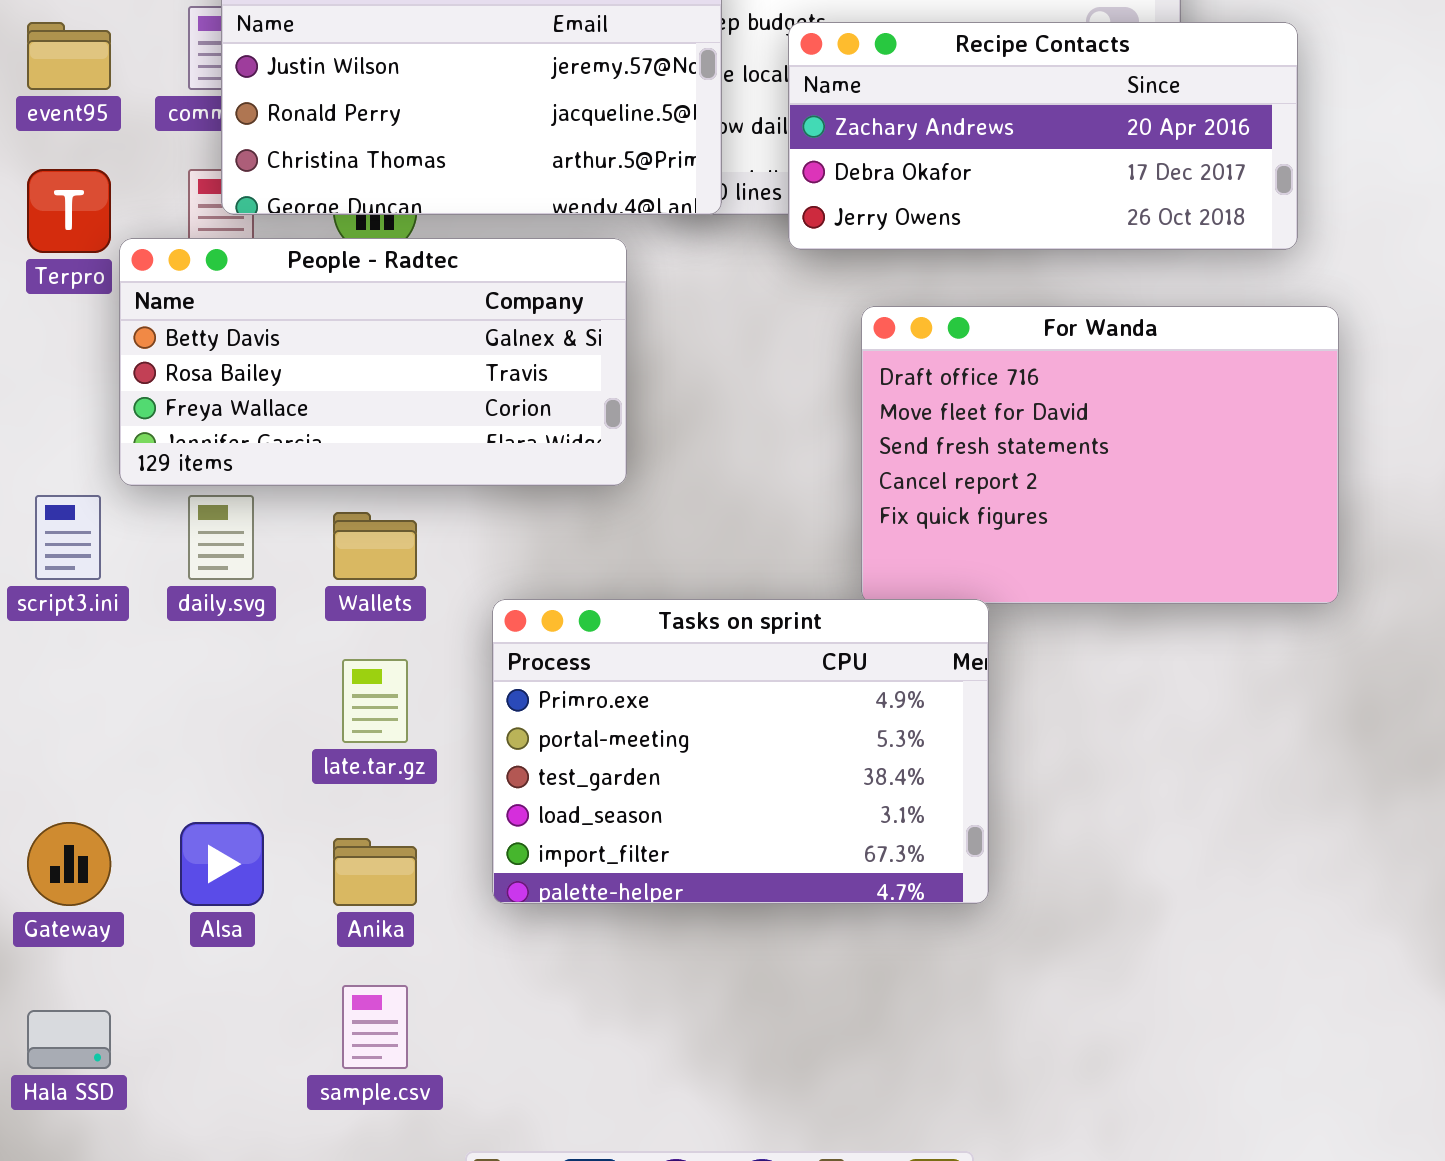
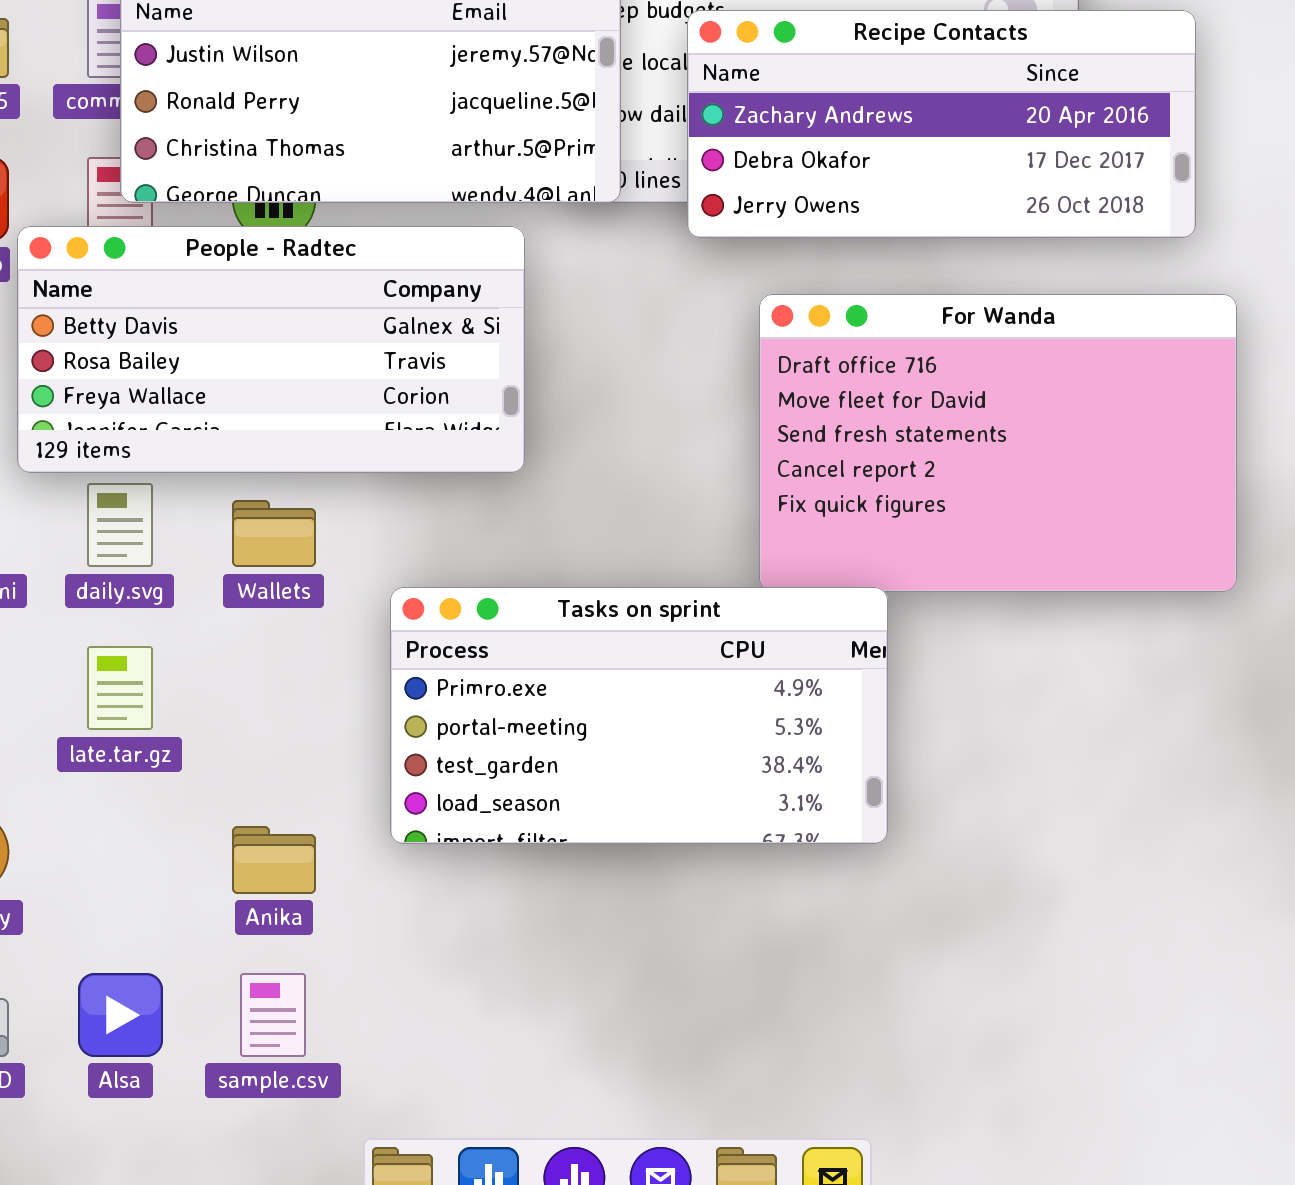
Tasks on sprint: [492,599,989,904] -> [390,587,888,844], resized
late.tar.gz: [342,659,408,743] -> [87,646,153,730], moved
Alsa: [180,822,264,906] -> [78,973,163,1057], moved

